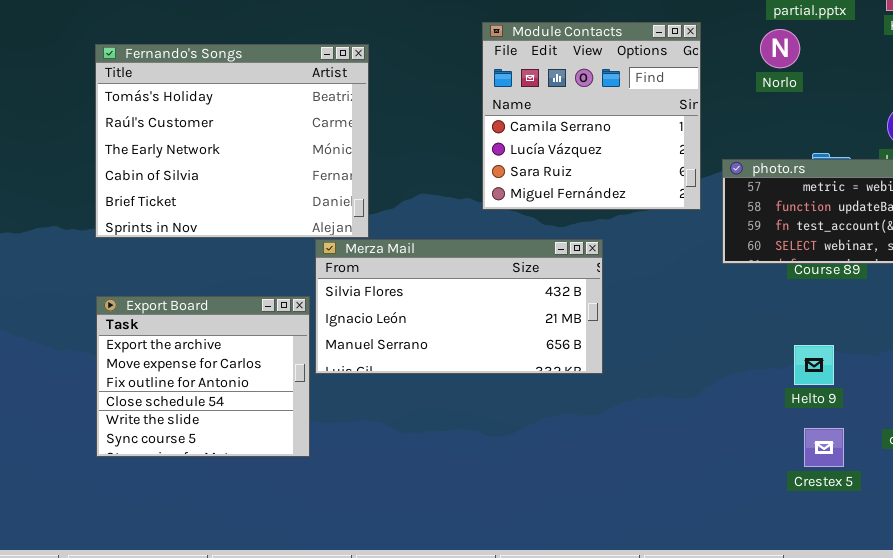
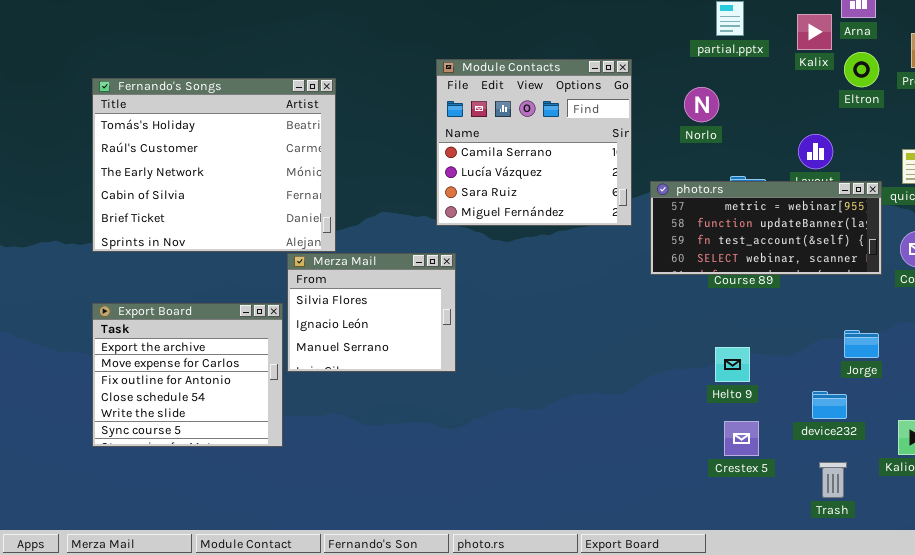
Norlo: [760,29,800,68] -> [684,87,719,122], moved
Merza Mail: [315,239,603,374] -> [287,253,456,372], resized

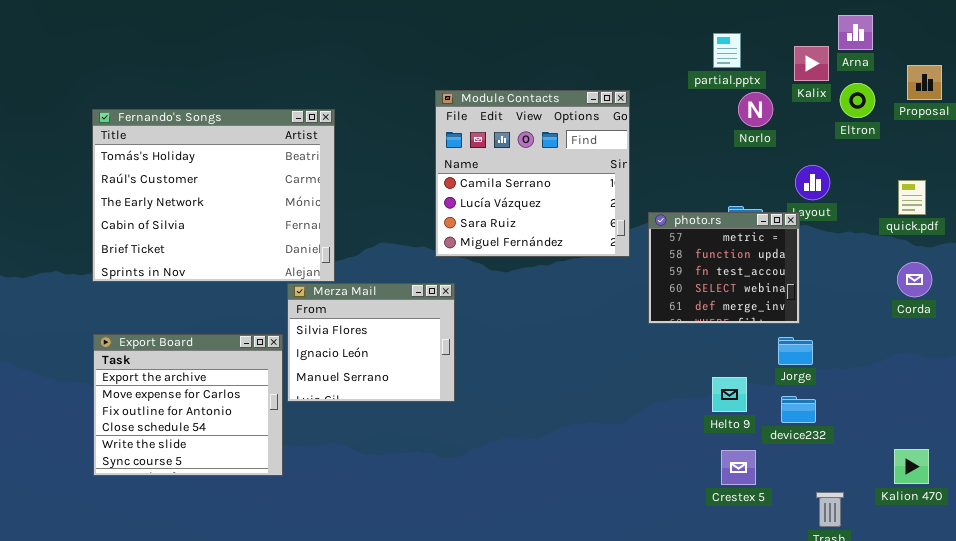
Norlo: [684,87,719,122] -> [738,92,773,127], moved
photo.rs: [650,181,882,275] -> [648,212,800,324], resized
Jorge: [844,330,879,358] -> [778,337,813,365], moved
device232: [812,391,847,419] -> [781,396,816,423], moved

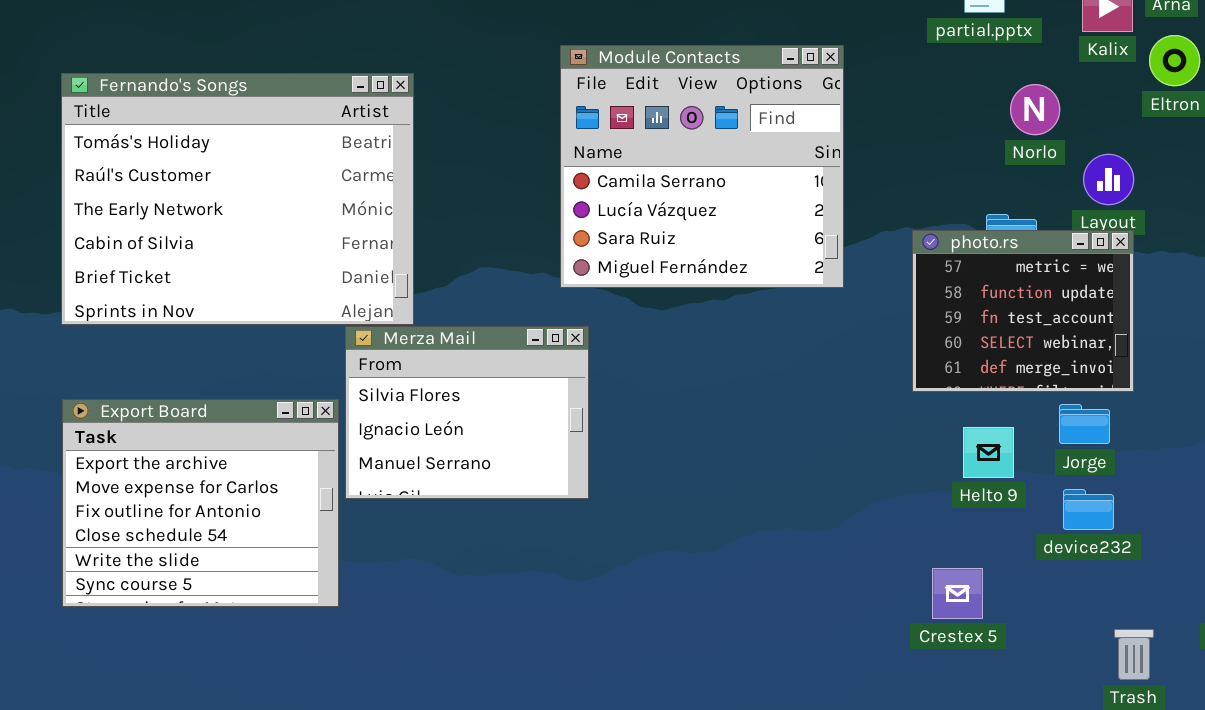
Norlo: [738,92,773,127] -> [1010,84,1060,135], moved
photo.rs: [648,212,800,324] -> [912,230,1134,392], moved
Helto 9: [712,377,747,412] -> [963,427,1014,478], moved
Crestex 5: [721,450,756,485] -> [932,568,983,619], moved

